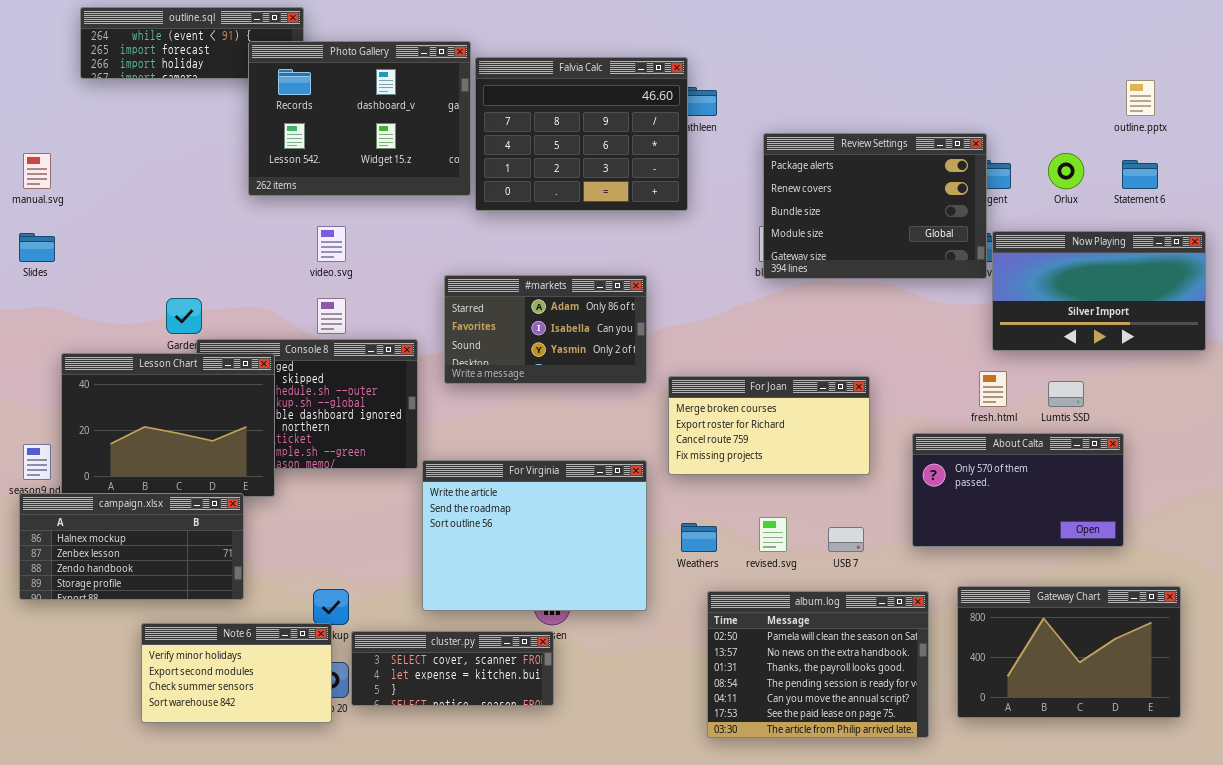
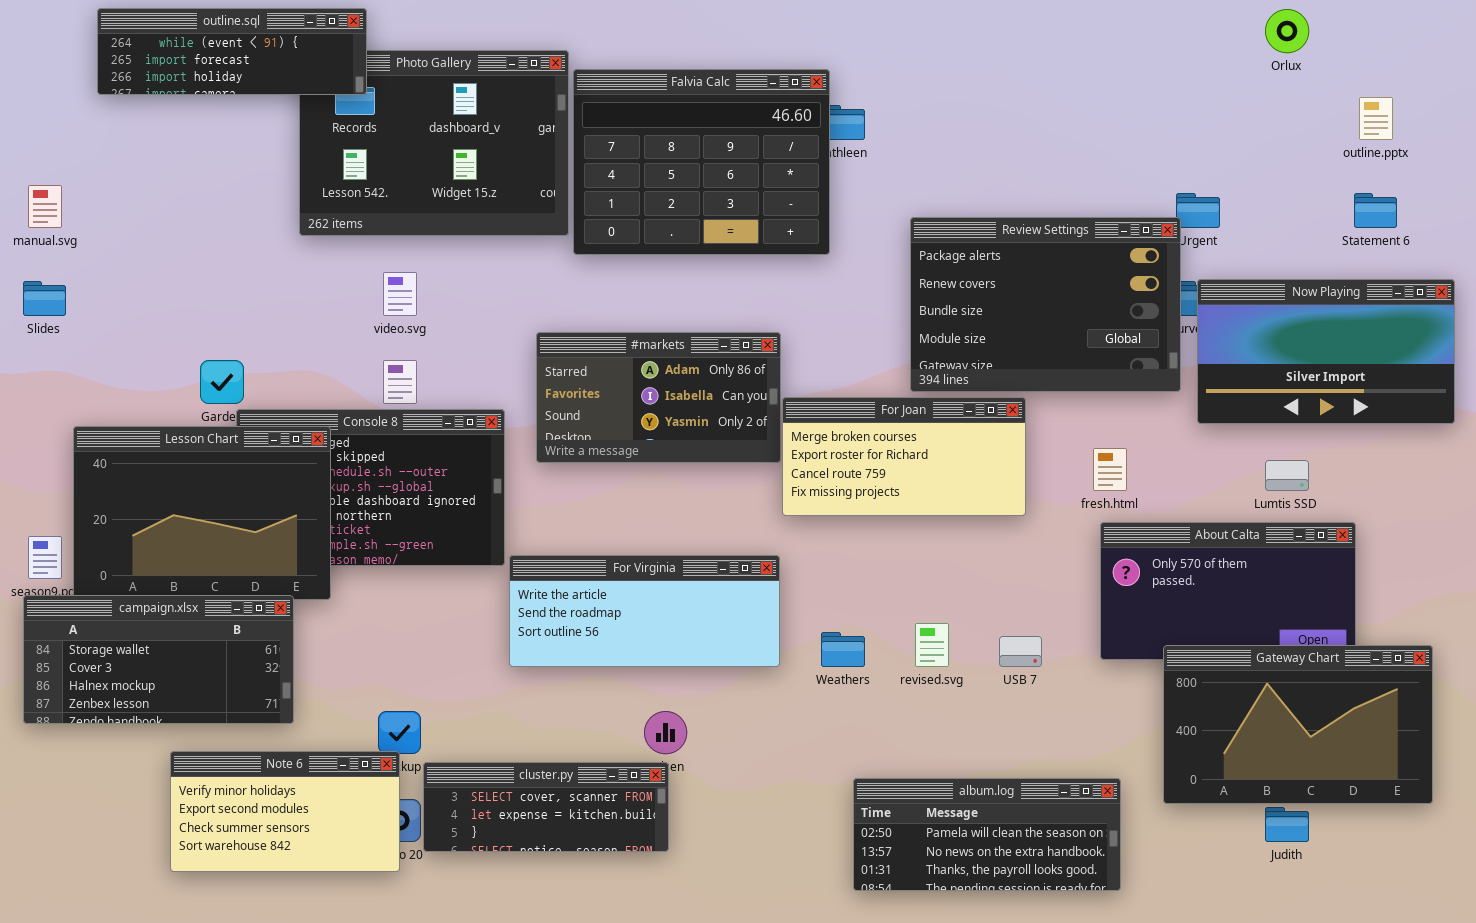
outline.sql: [80,7,304,79] -> [97,8,367,95], raised
Review Settings: [763,133,987,279] -> [910,217,1181,392], moved
Orlux: [1048,153,1084,189] -> [1265,9,1309,53], moved
fresh.html: [979,371,1007,407] -> [1093,448,1127,491], moved
For Joan: [668,376,870,475] -> [782,397,1026,516], moved
For Virginia: [422,460,647,611] -> [509,555,780,667], resized
campaign.xlsx: [19,493,244,600] -> [23,595,294,724], scrolled up 2 rows
Gateway Chart: [957,586,1181,718] -> [1163,645,1433,804], moved
album.log: [707,591,929,738] -> [853,778,1121,891], resized

